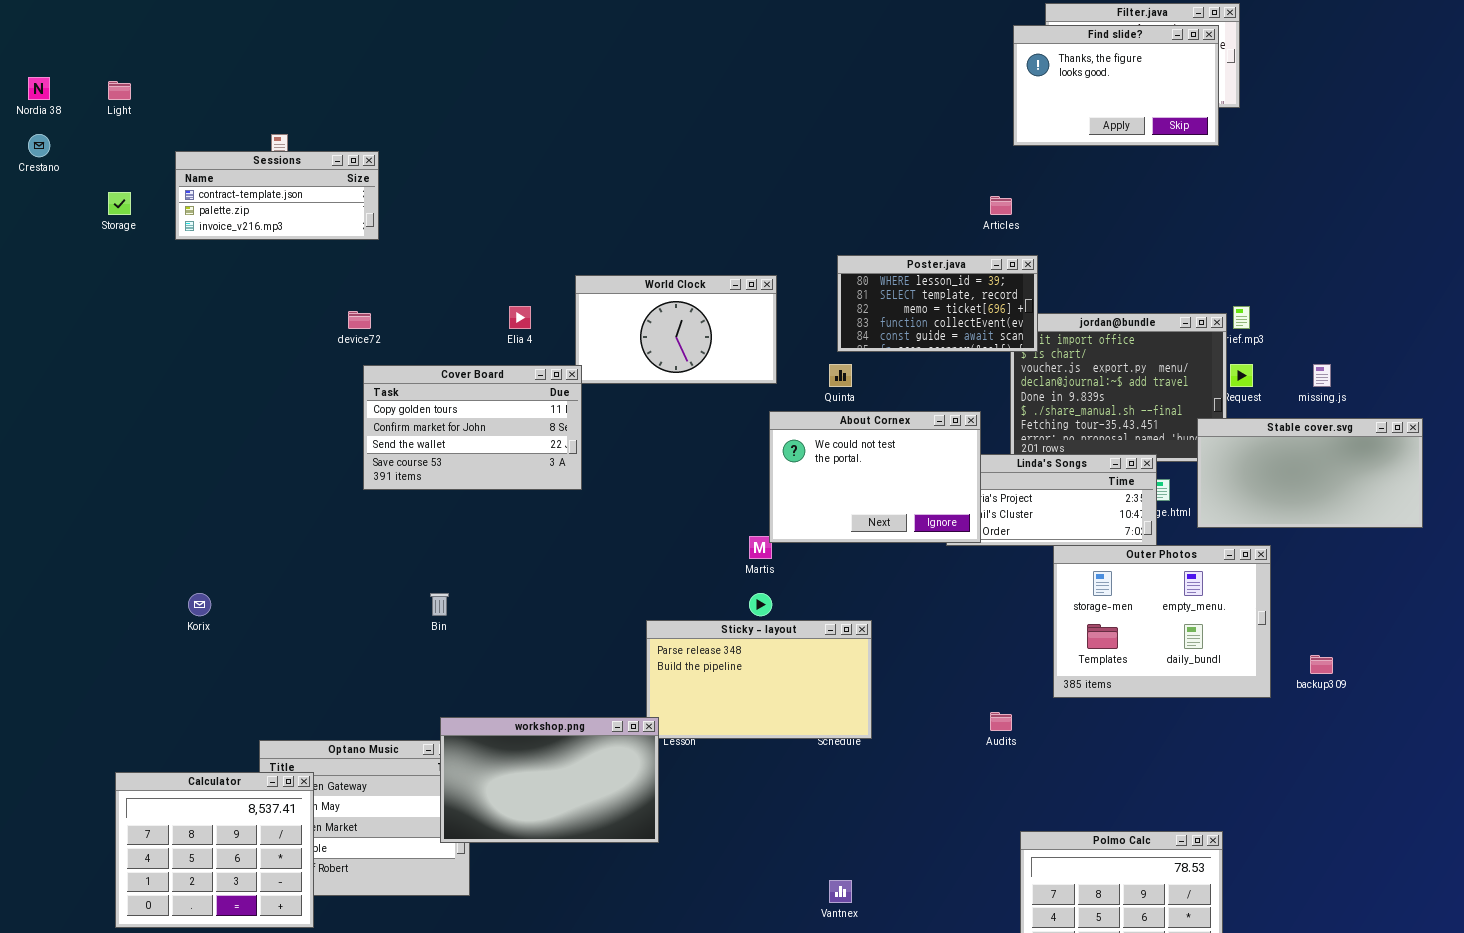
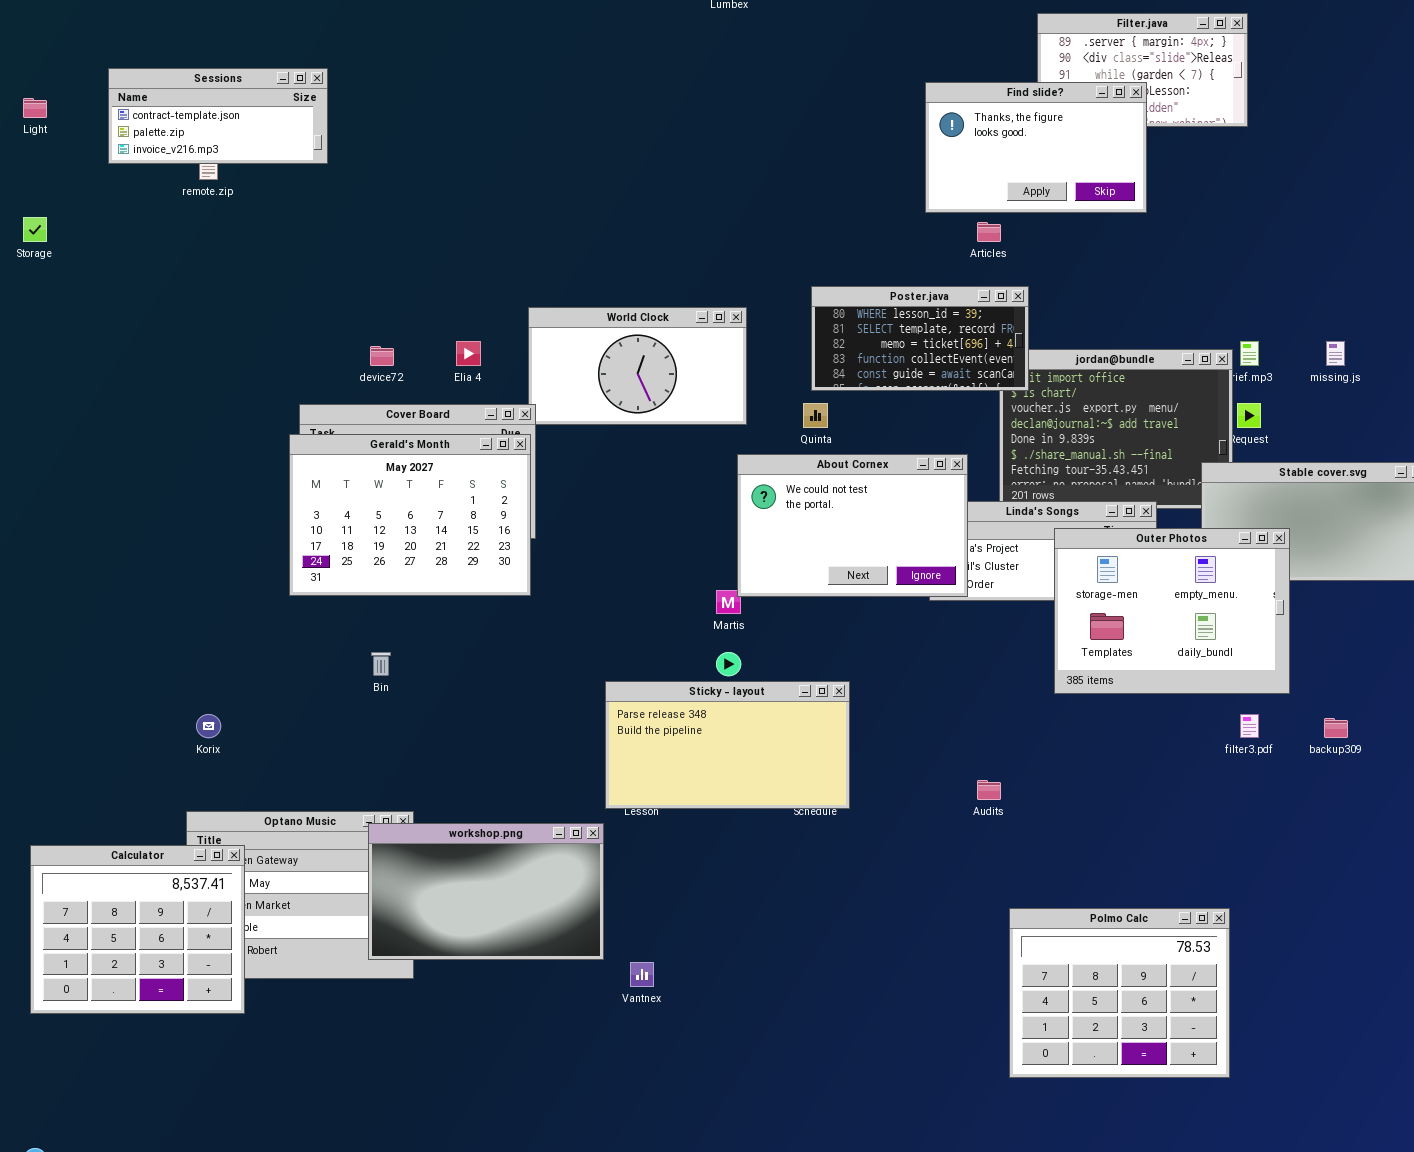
Find slide?: [1013,25,1219,146] -> [925,82,1147,213], moved
Sessions: [175,151,379,240] -> [108,68,328,164], moved
device72: [348,311,371,329] -> [370,346,394,366], moved
missing.js: [1313,364,1331,387] -> [1326,341,1345,366], moved
Gerald's Month: none -> [289,434,531,596], opened
Outer Photos: [1053,545,1271,698] -> [1054,528,1290,694], moved
Korix: [188,593,211,616] -> [196,714,221,738], moved
workshop.png: [440,717,659,843] -> [368,823,604,960], moved
Vantnex: [829,880,852,903] -> [630,962,654,987], moved

